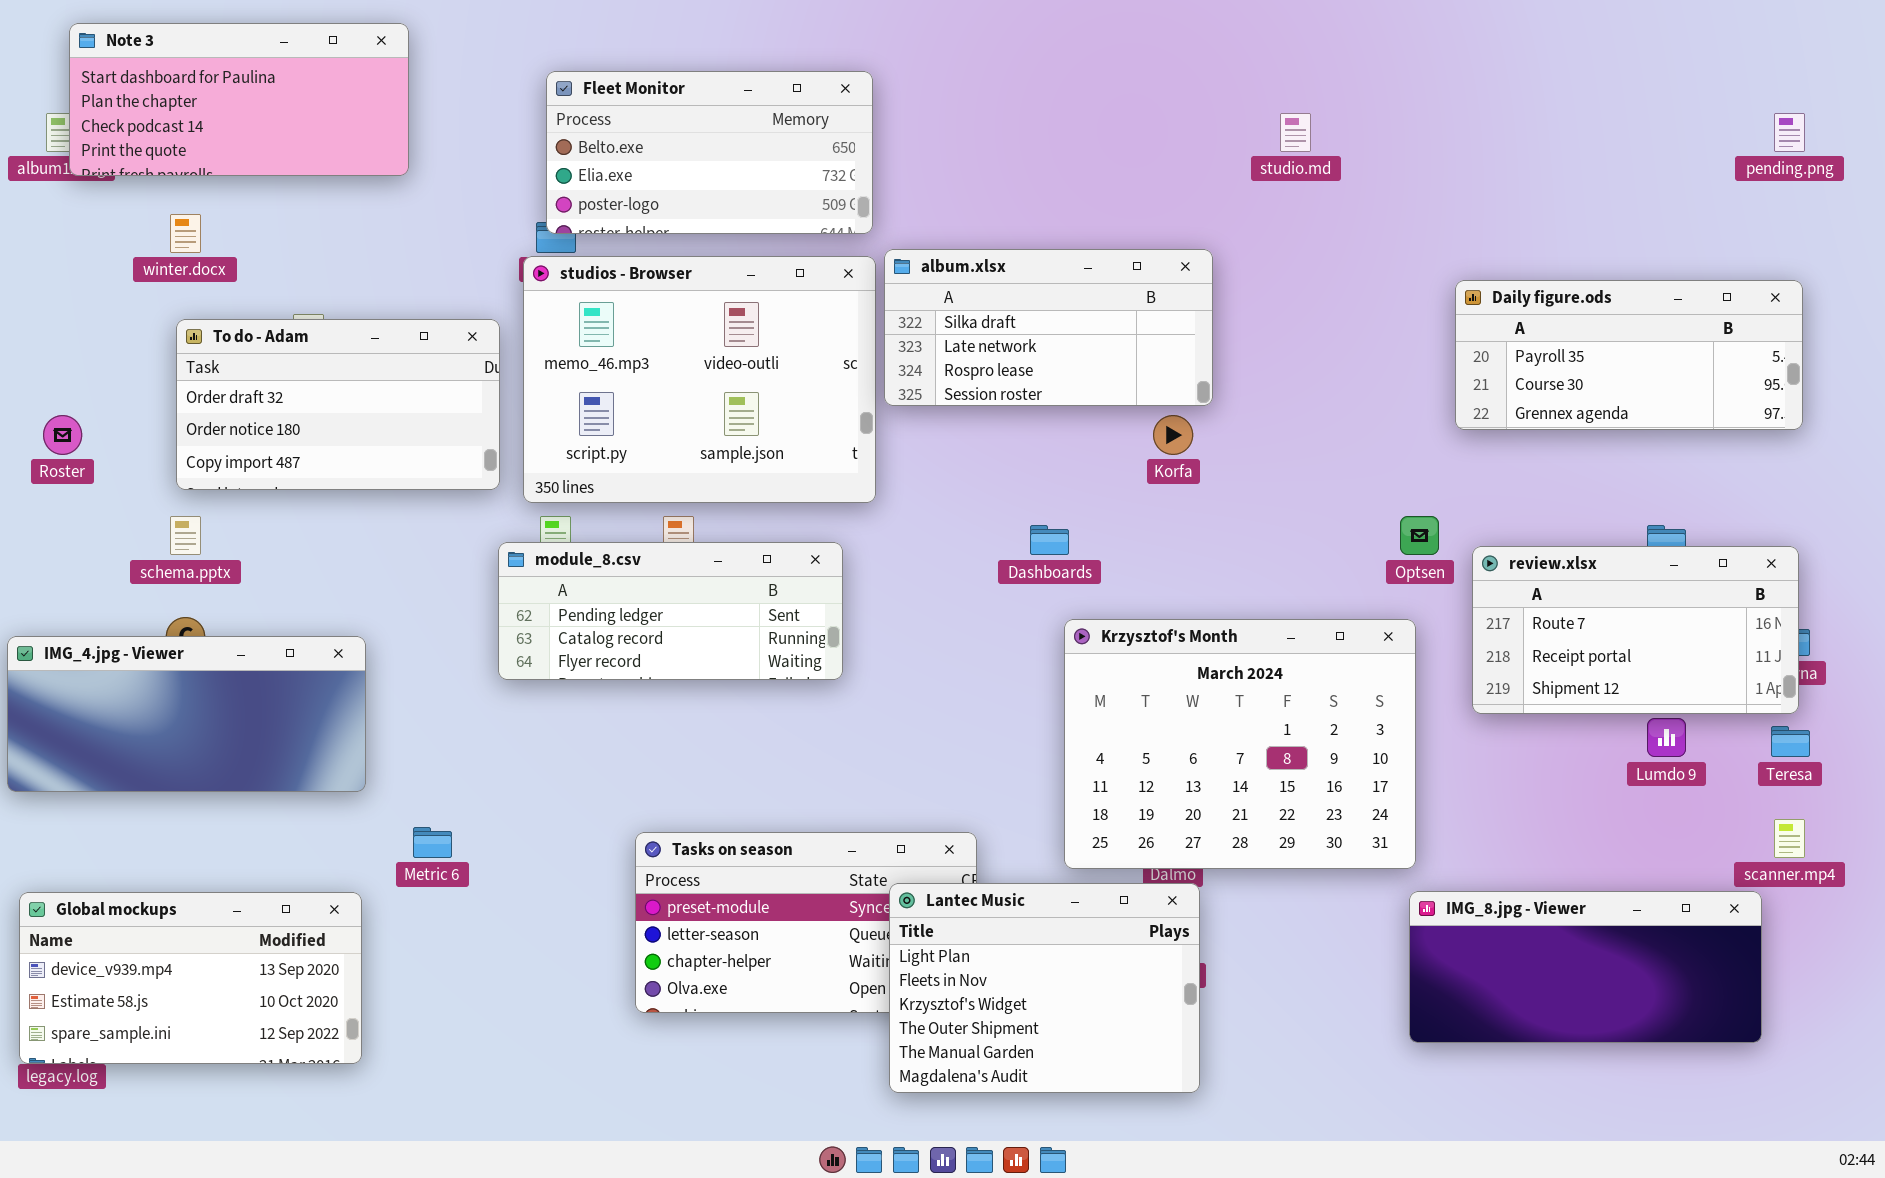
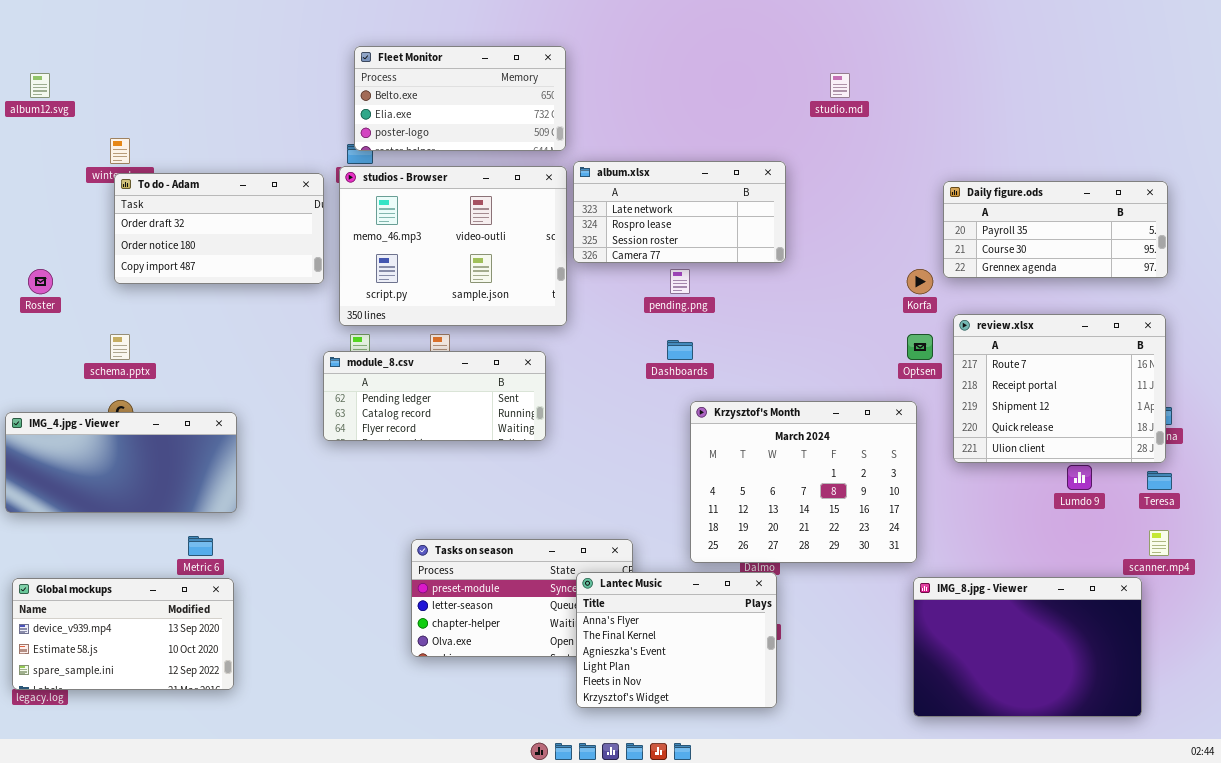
Note 3: [69,23,409,176] -> none, closed
pending.png: [1774,113,1805,152] -> [670,269,690,294], moved
album.xlsx: [884,249,1213,406] -> [573,161,786,263], scrolled down 1 row
To do - Adam: [176,319,500,490] -> [114,173,324,284], moved
Korfa: [1153,415,1193,455] -> [907,269,933,294], moved
review.xlsx: [1472,546,1799,714] -> [953,314,1166,463], resized
Metric 6: [413,827,452,858] -> [188,536,213,556], moved
Lantec Music: [889,883,1200,1093] -> [576,572,777,708], scrolled up 3 rows
IMG_8.jpg - Viewer: [1409,891,1762,1043] -> [913,577,1142,717], resized

